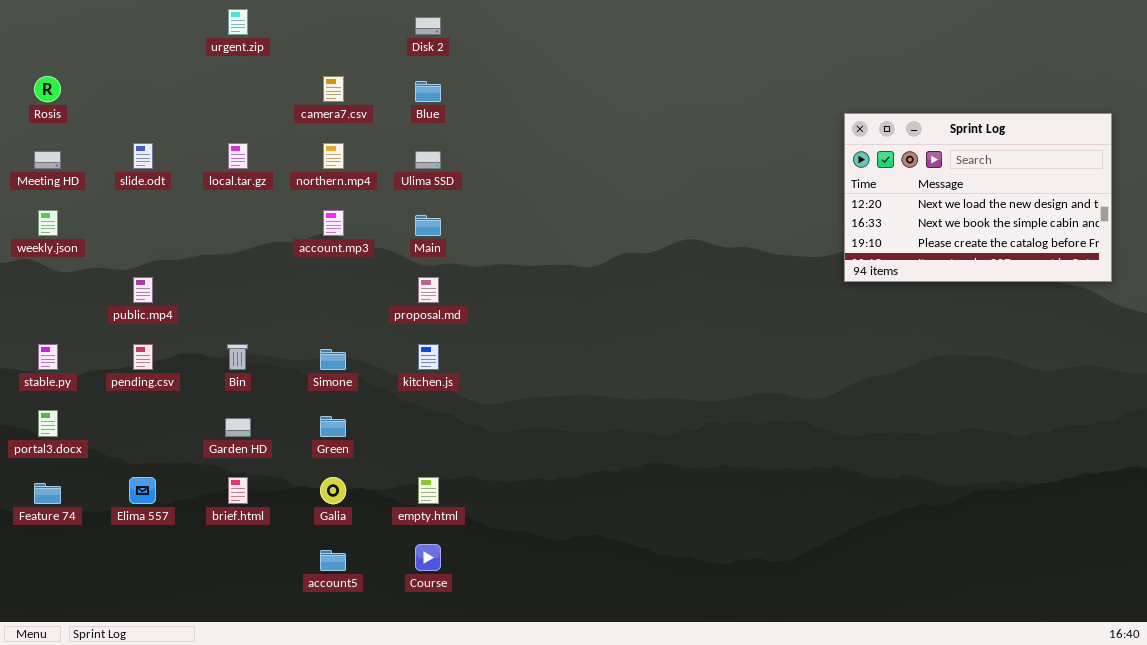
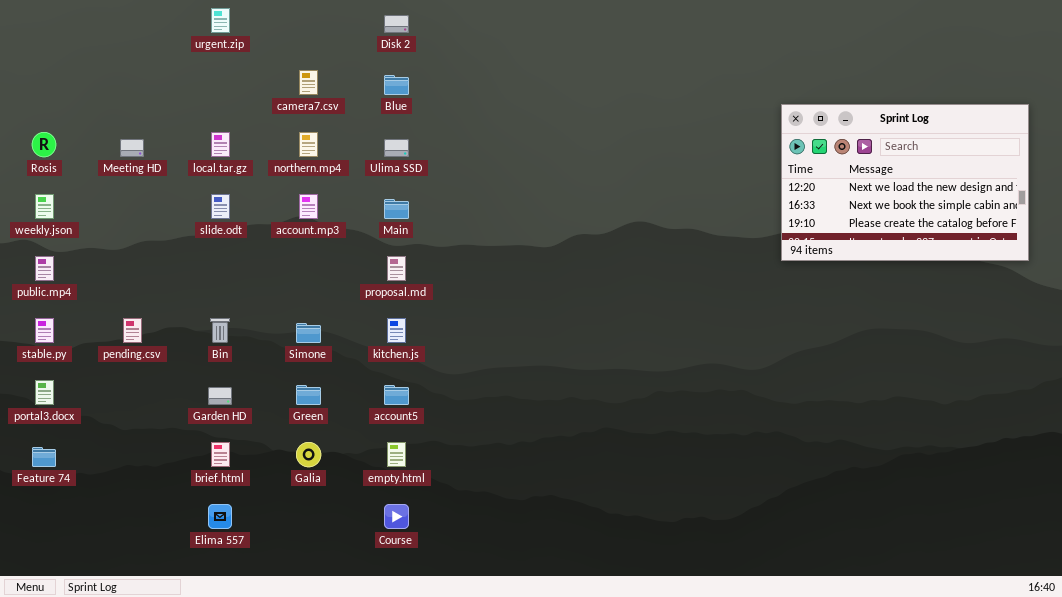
Rosis: [34,76,61,102] -> [32,132,56,157], moved
slide.odt: [133,143,153,169] -> [211,194,230,219], moved
Meeting HD: [34,151,61,169] -> [120,139,144,157], moved
public.mp4: [133,277,153,303] -> [35,256,54,281], moved
Elima 557: [129,477,156,504] -> [208,504,232,529], moved
account5: [320,550,346,571] -> [384,385,409,405], moved

